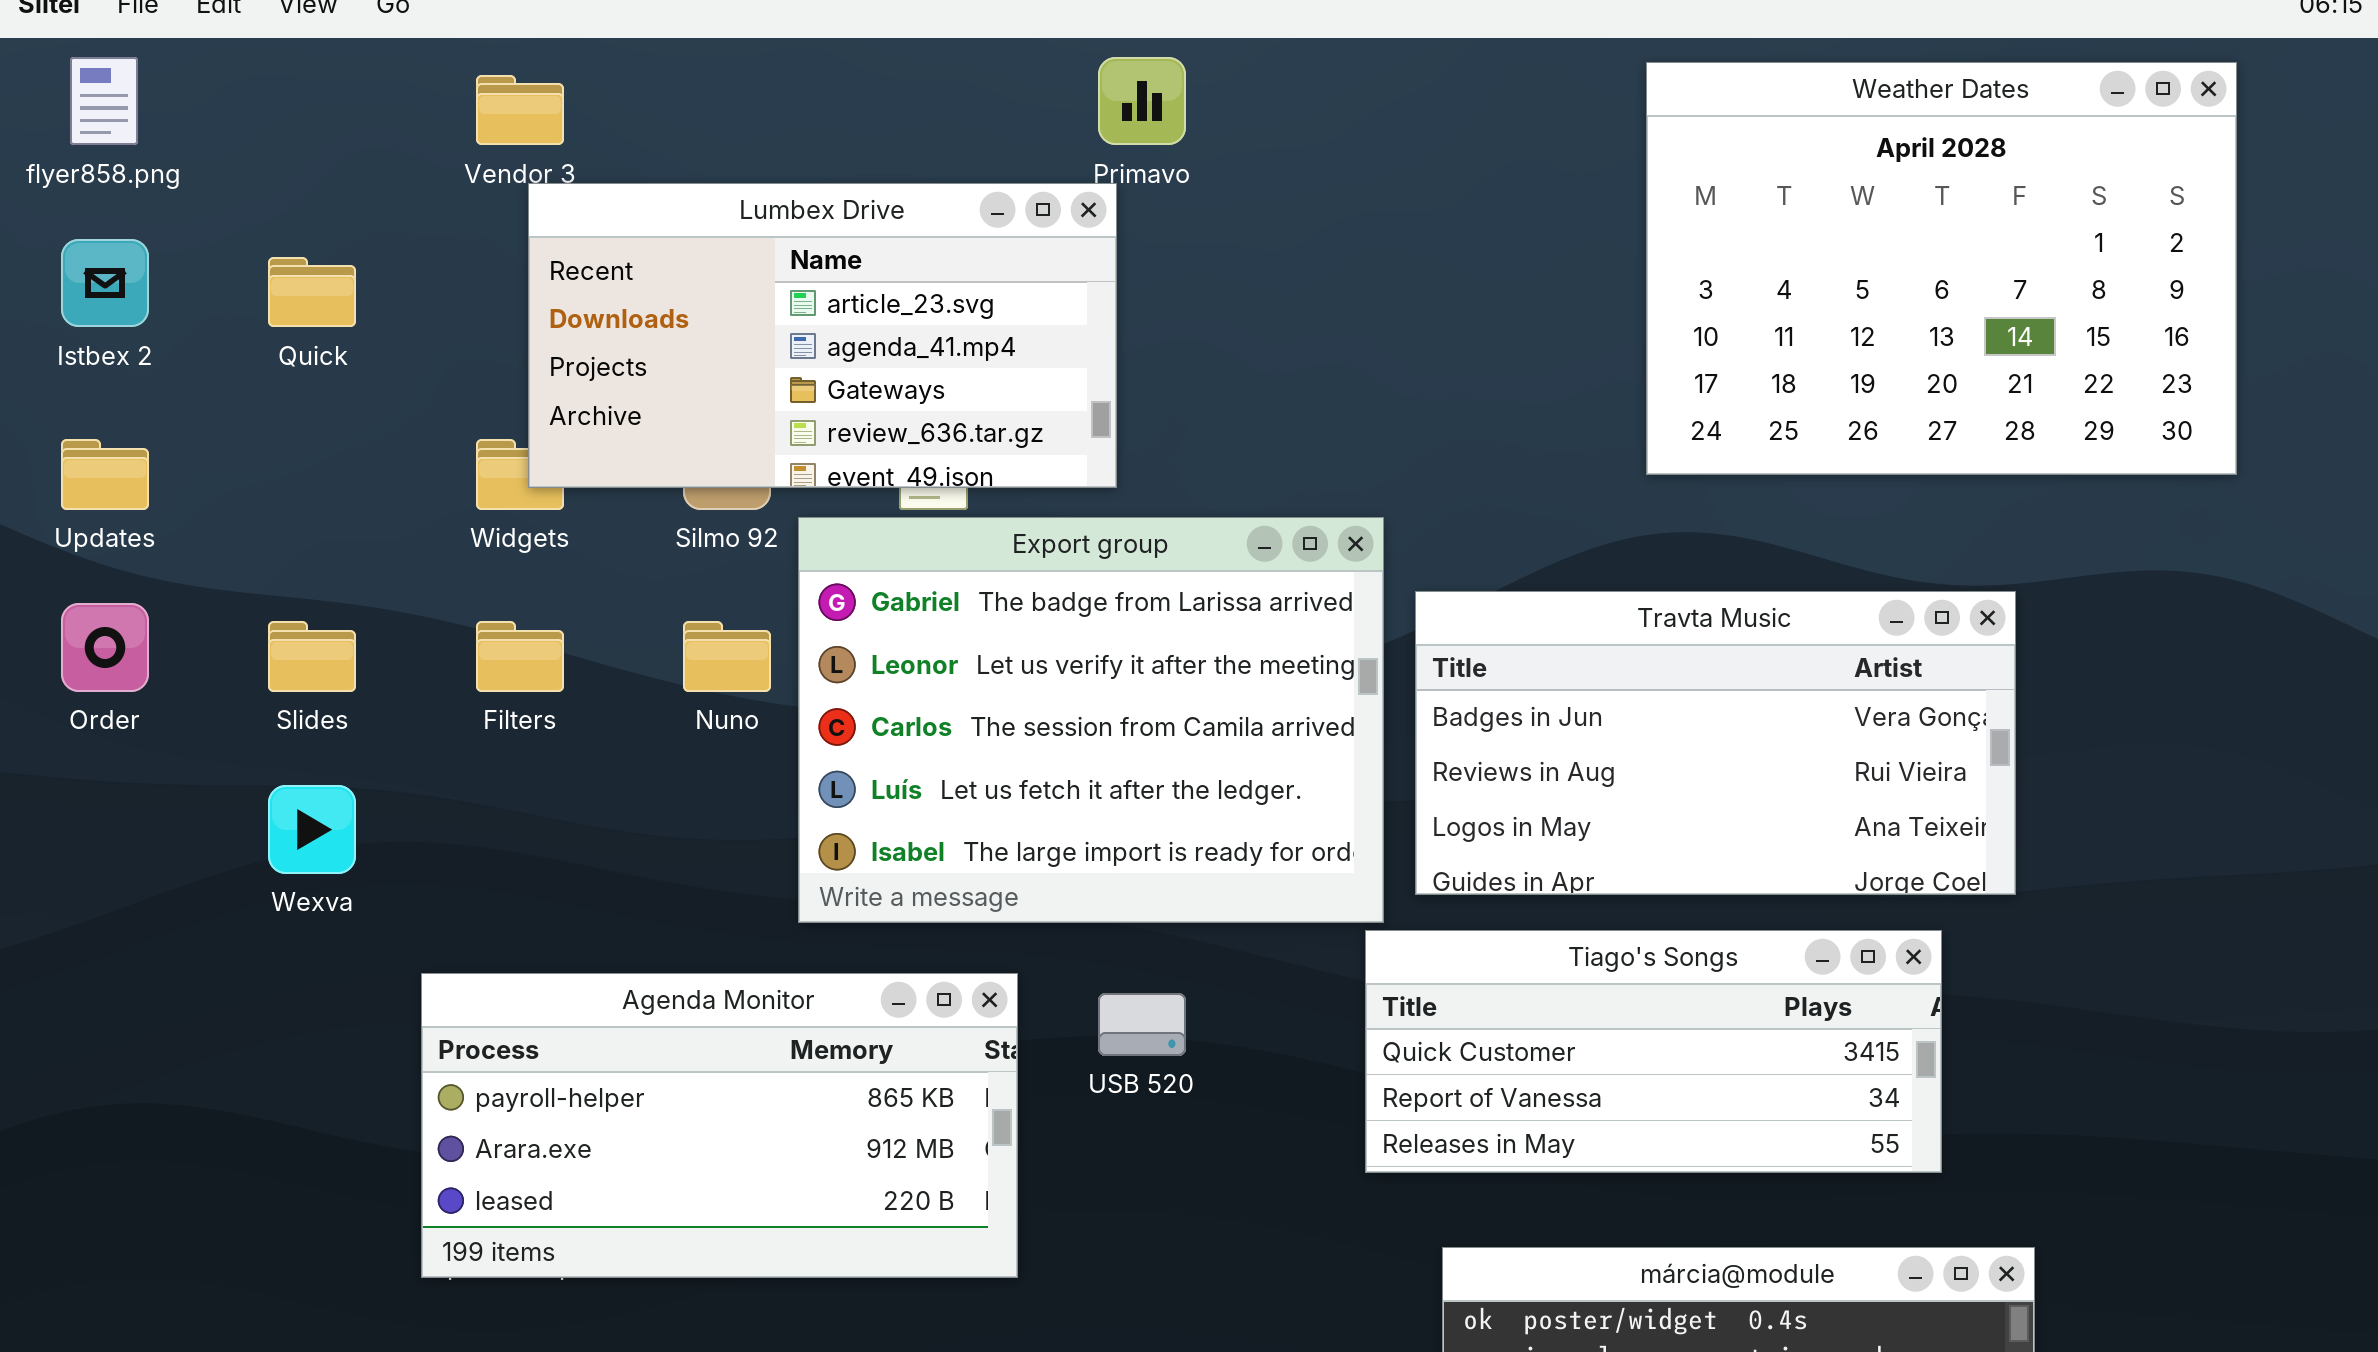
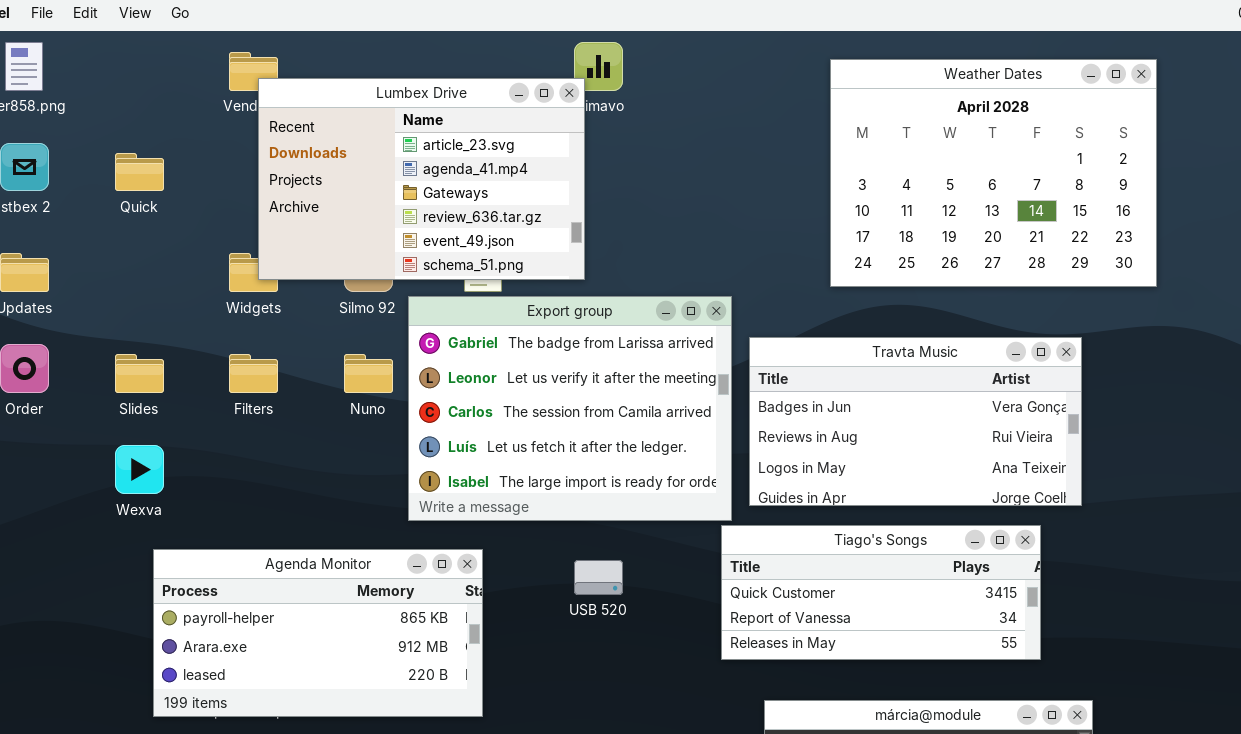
Weather Dates: [1646,62,2237,475] -> [830,59,1157,287], moved
Lumbex Drive: [528,183,1117,488] -> [258,78,585,280], resized
Agenda Monitor: [421,973,1018,1278] -> [153,549,483,717], moved

